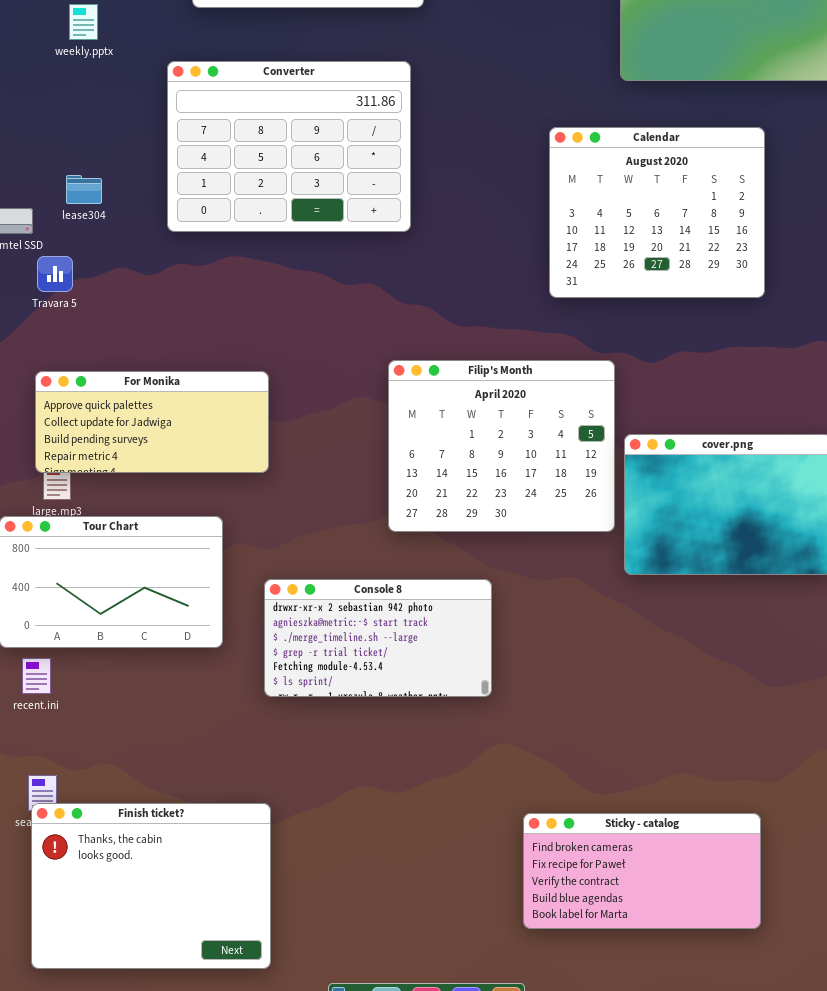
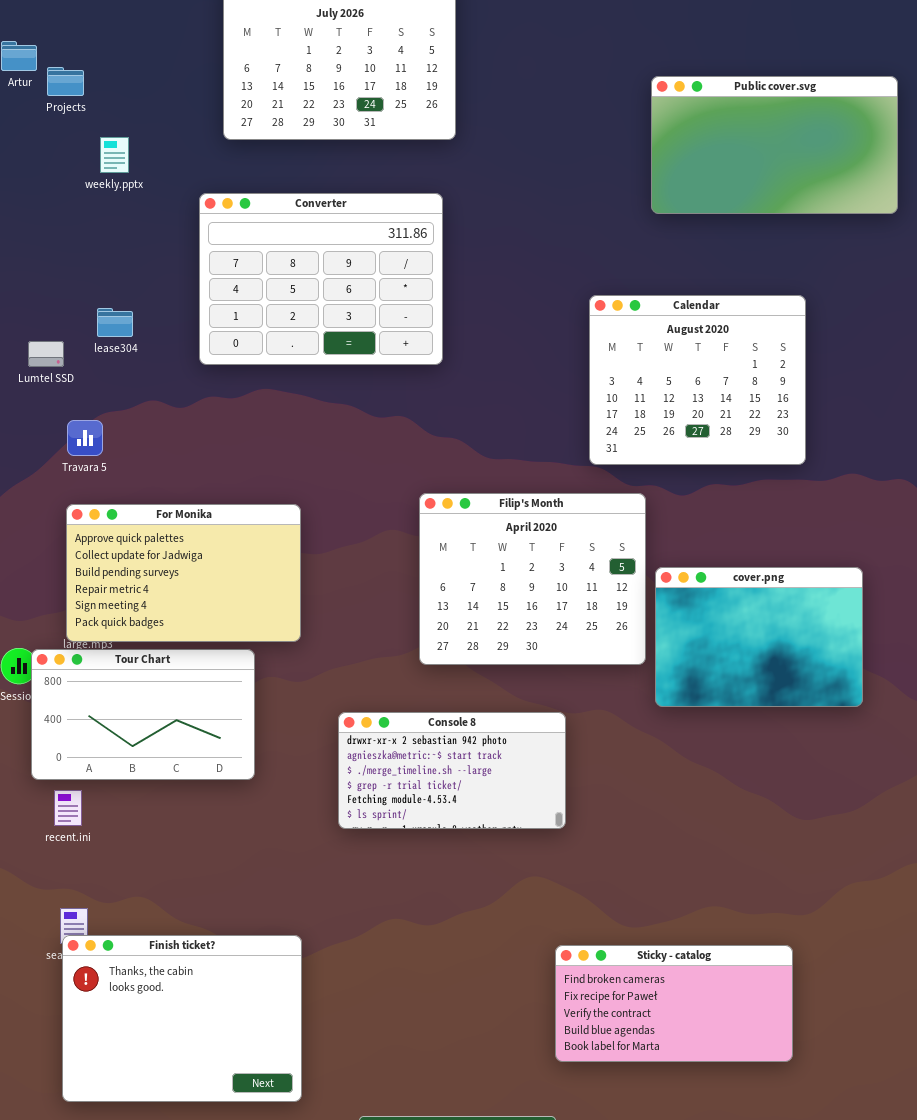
Calendar: [549,127,765,298] -> [589,295,806,465], moved
Travara 5: [37,256,73,292] -> [67,420,103,456], moved
For Monika: [35,371,269,473] -> [66,504,301,642], resized
Console 8: [264,579,492,697] -> [338,712,566,829], moved

